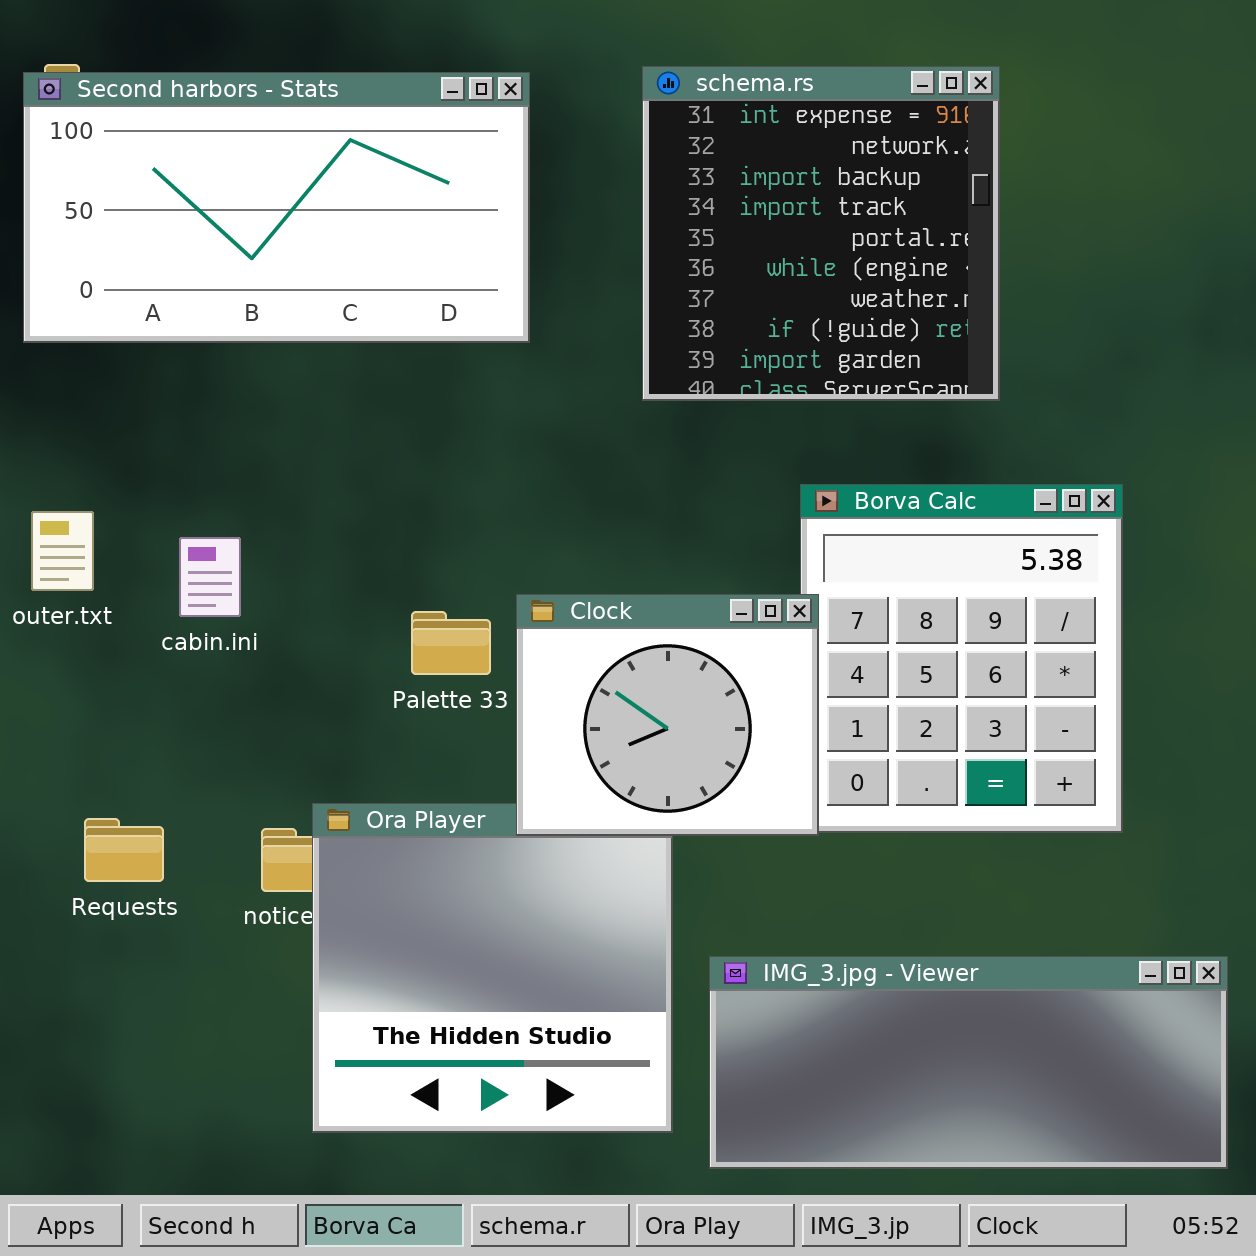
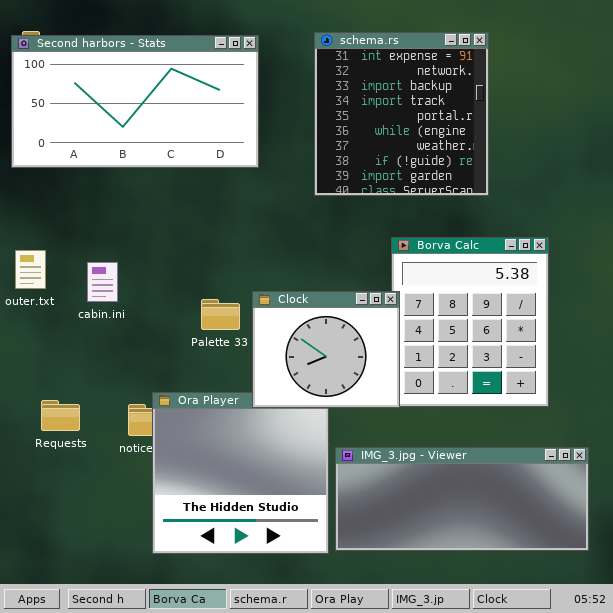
IMG_3.jpg - Viewer: [709,956,1228,1169] -> [335,447,589,551], moved

